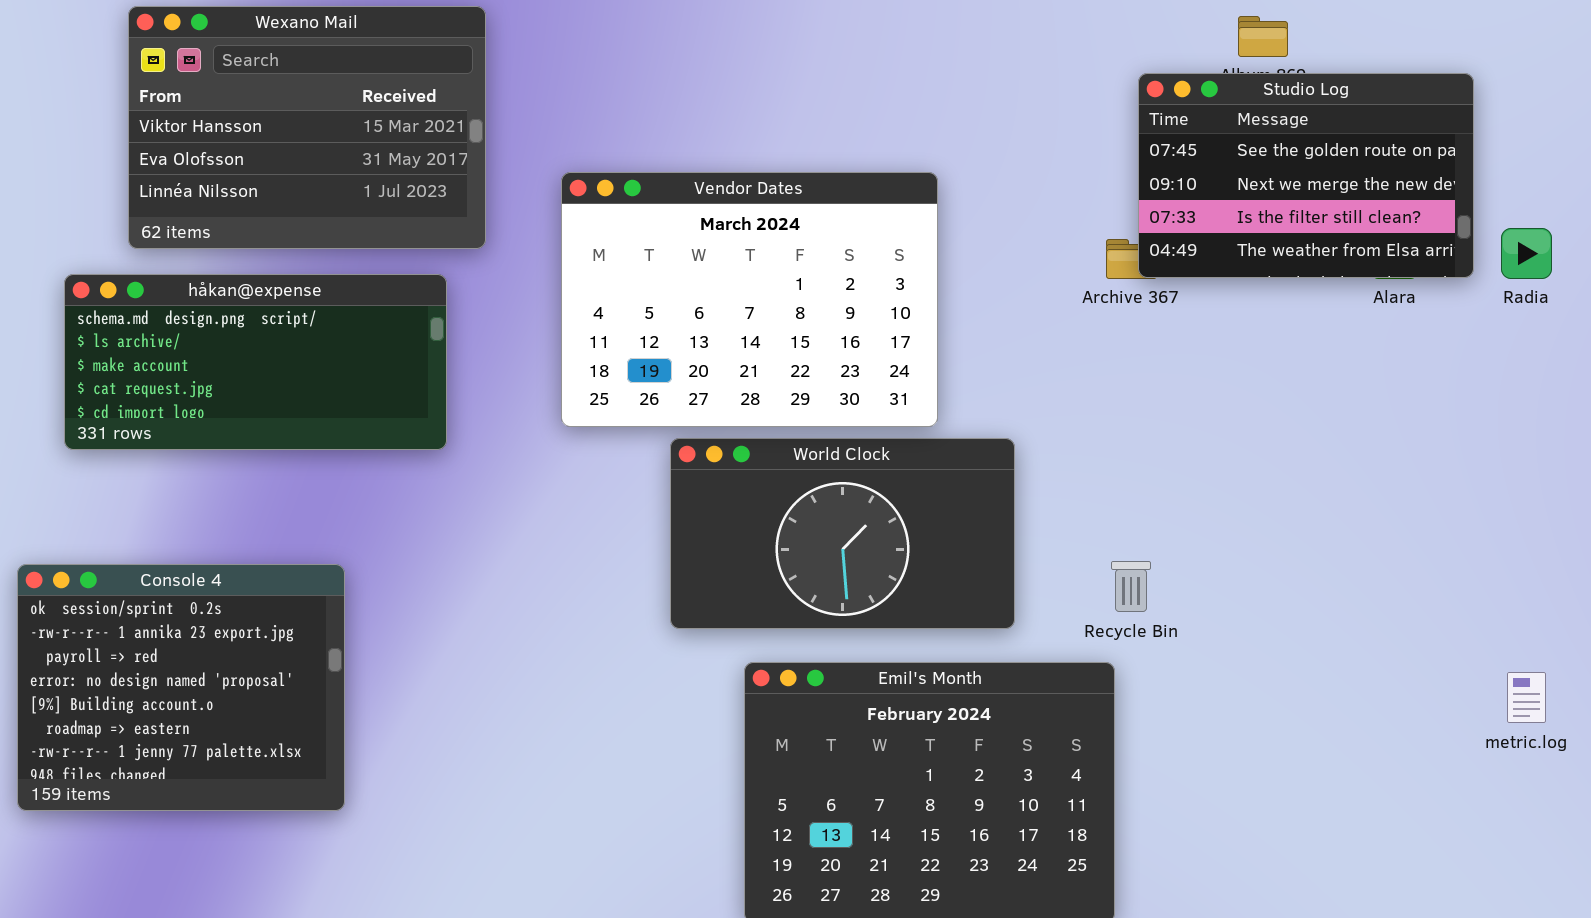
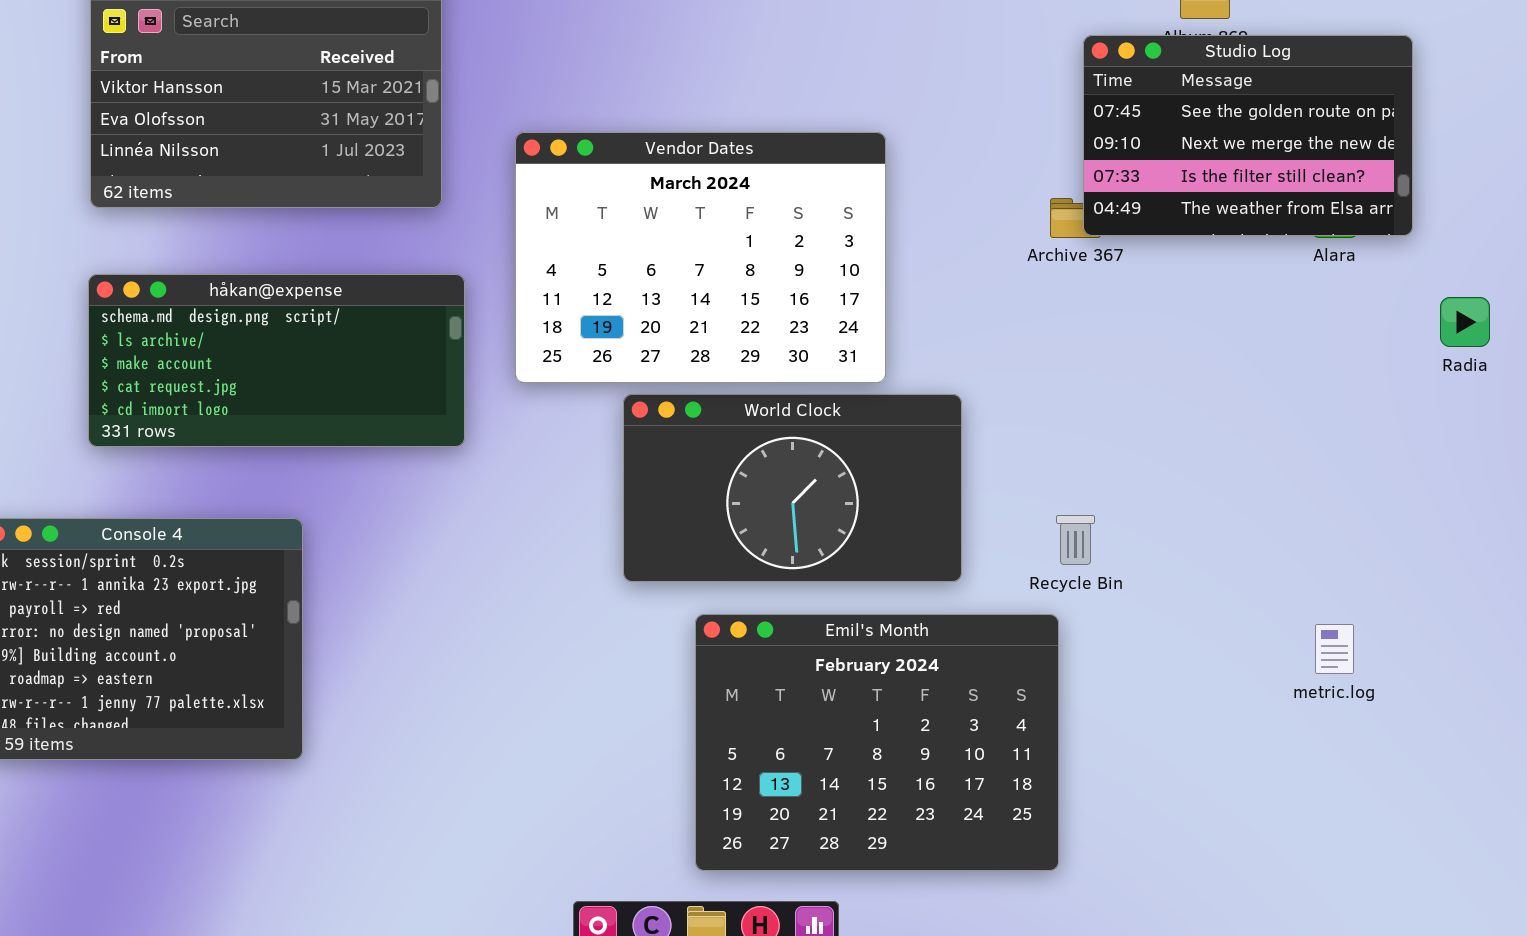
Radia: [1501,228,1552,279] -> [1440,297,1490,347], moved
håkan@expense: [64,274,447,450] -> [88,274,465,447], moved
metric.log: [1507,672,1546,723] -> [1315,624,1354,674], moved

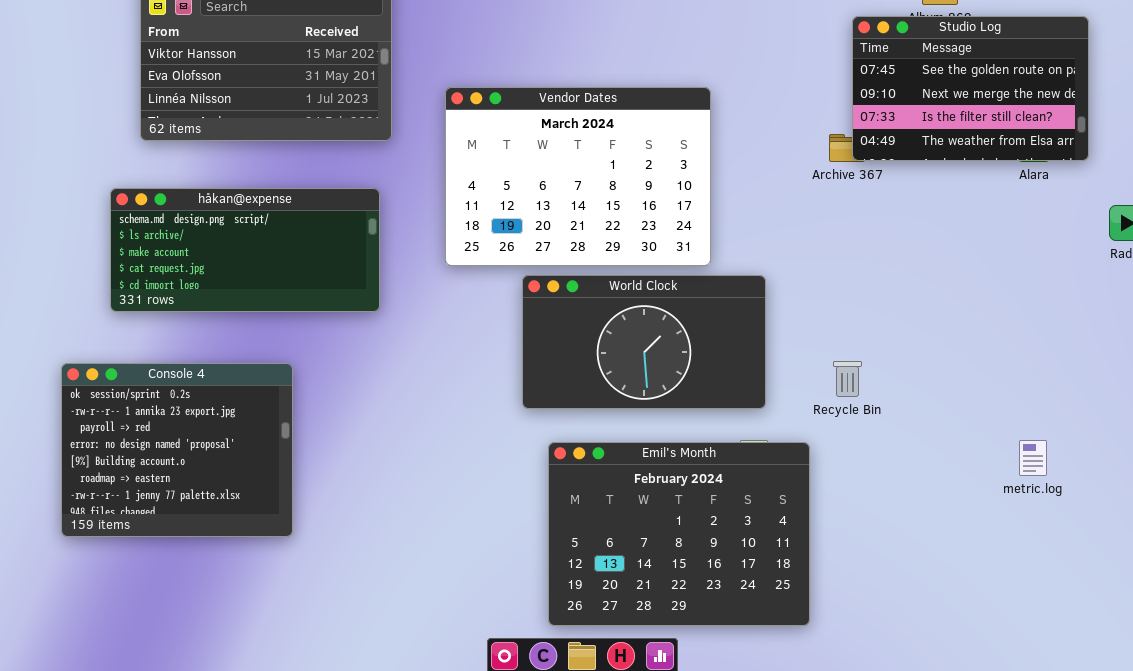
håkan@expense: [88,274,465,447] -> [110,188,380,312], moved
Emil's Month: [695,614,1059,871] -> [548,442,810,626], moved

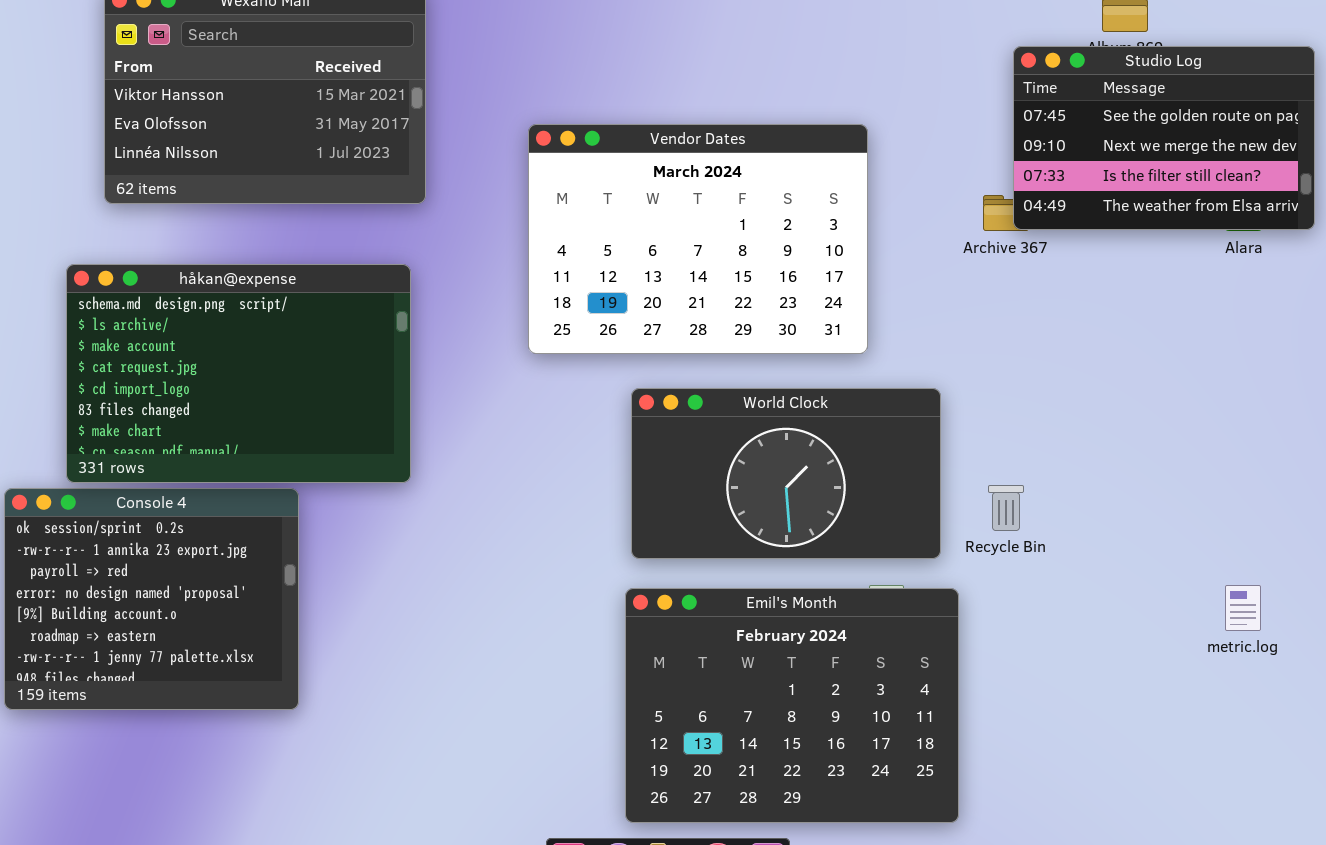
Vendor Dates: [445,87,711,266] -> [528,124,868,354], moved
håkan@expense: [110,188,380,312] -> [66,264,411,483], resized
World Clock: [522,275,766,409] -> [631,388,941,559], moved

